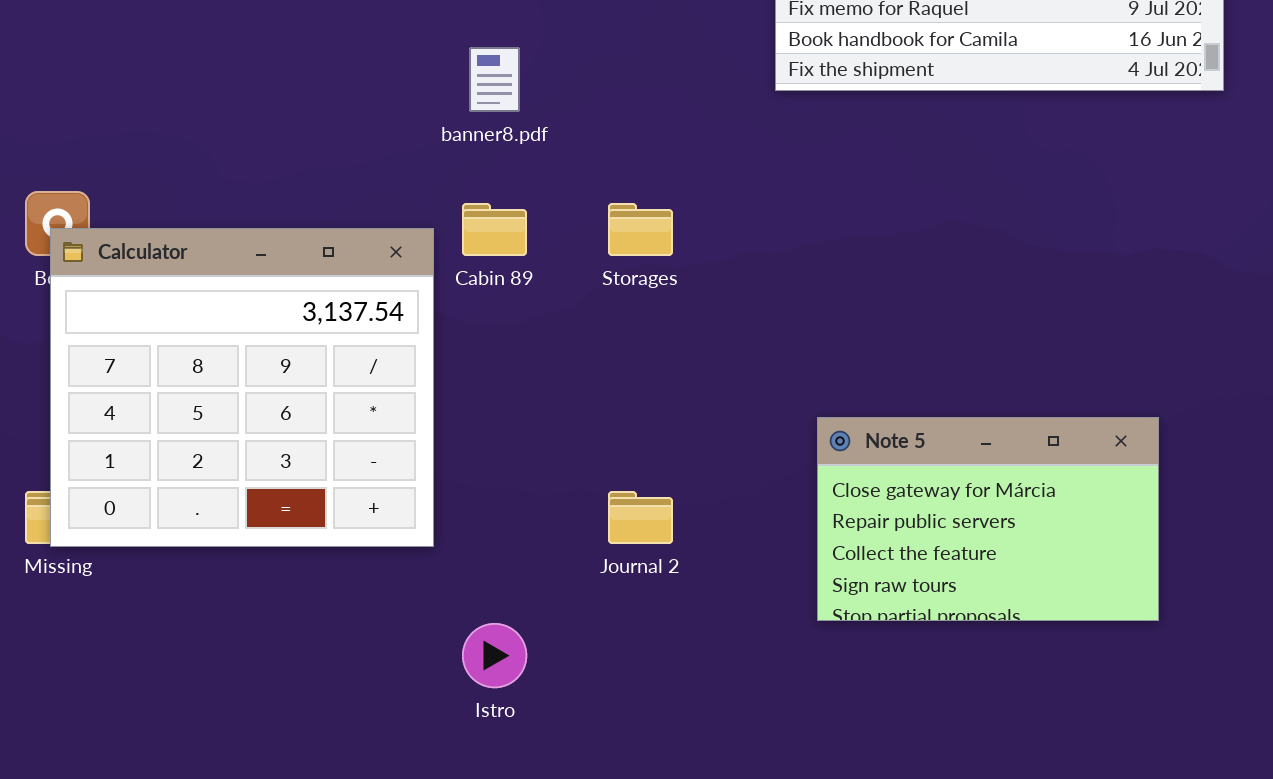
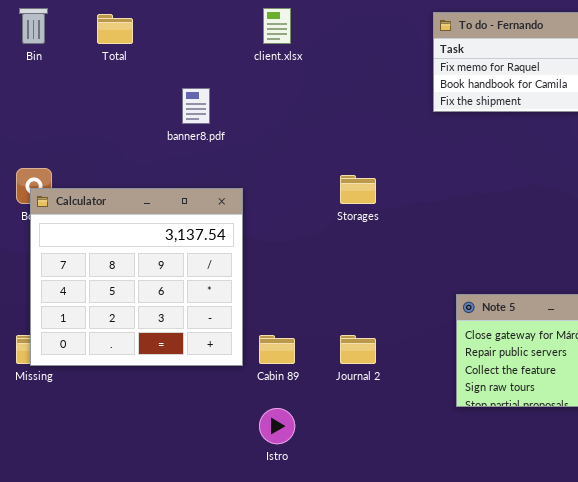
banner8.pdf: [469,47,520,112] -> [182,88,210,124], moved
Cabin 89: [462,203,527,256] -> [259,335,295,364], moved

